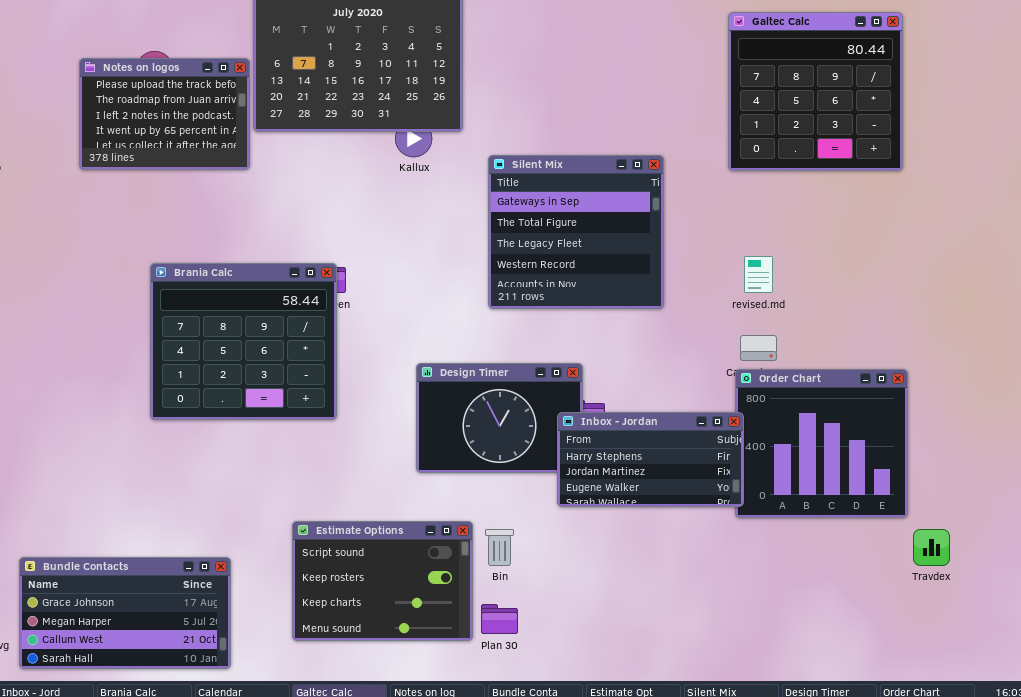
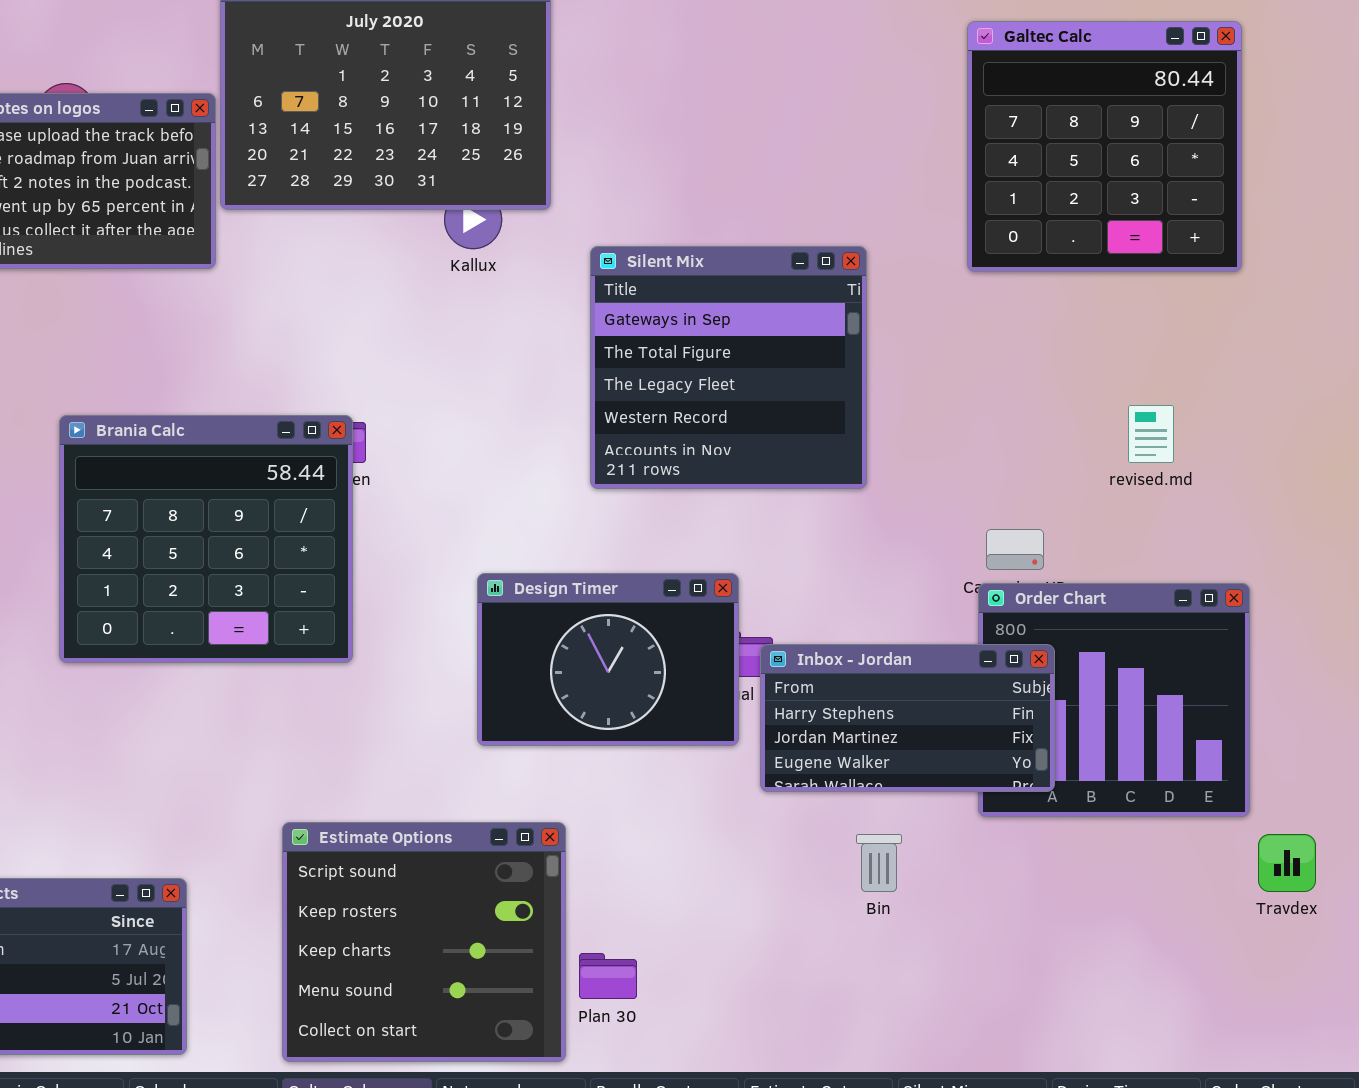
revised.md: [744,256,773,293] -> [1128,405,1174,463], moved
Inbox - Jordan: [557,412,744,507] -> [760,644,1055,792], moved
Estimate Options: [292,521,473,641] -> [282,822,566,1062], resized
Bin: [485,529,514,566] -> [856,834,902,892], moved

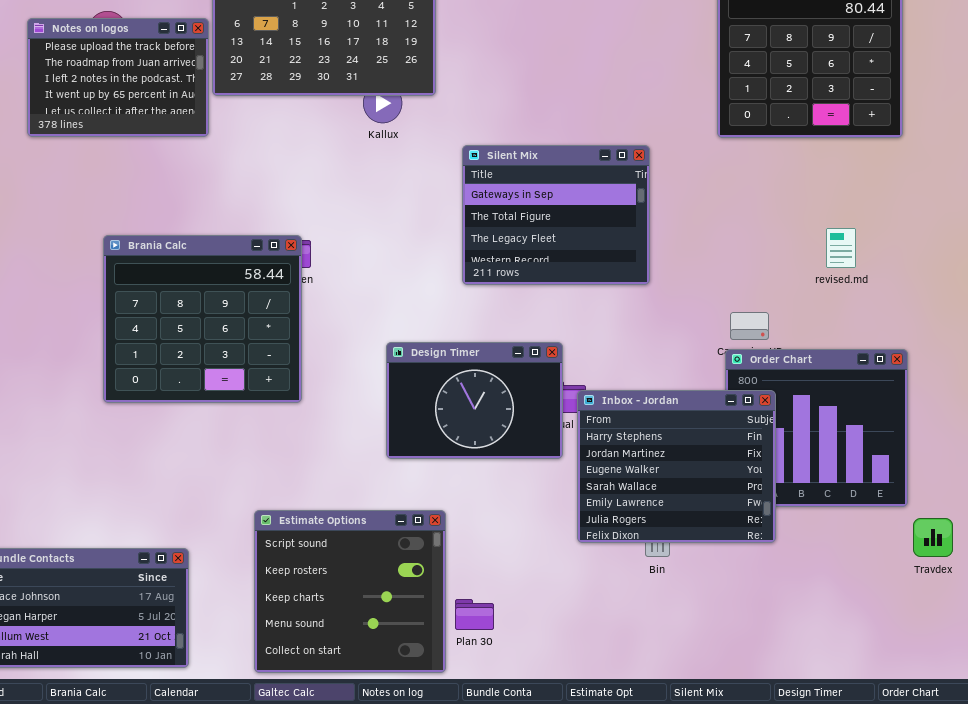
Silent Mix: [590,246,867,489] -> [462,145,650,285], resized
Inbox - Jordan: [760,644,1055,792] -> [577,390,776,543], resized

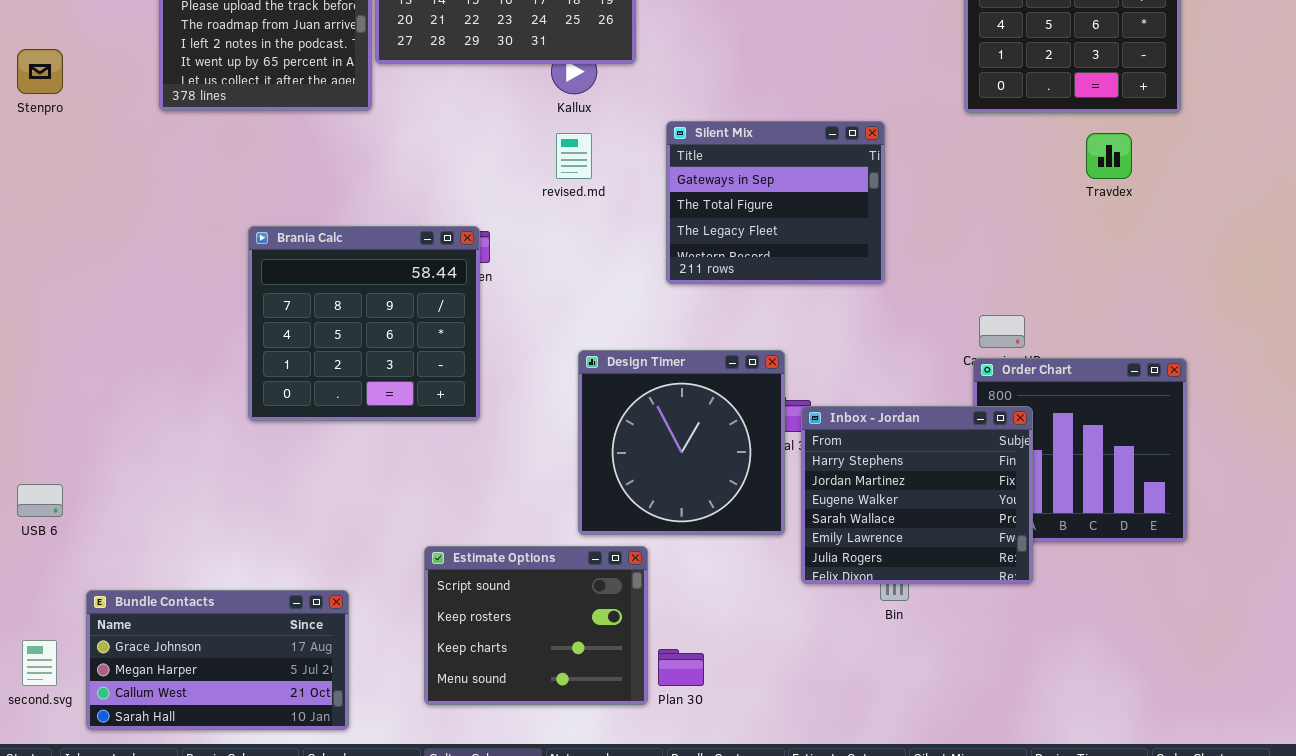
revised.md: [826,228,856,268] -> [556,133,592,179], moved
Design Timer: [386,342,563,459] -> [578,350,785,535], resized
Estimate Options: [254,510,446,673] -> [424,546,648,705], resized
Travdex: [913,518,953,557] -> [1086,133,1132,179], moved

